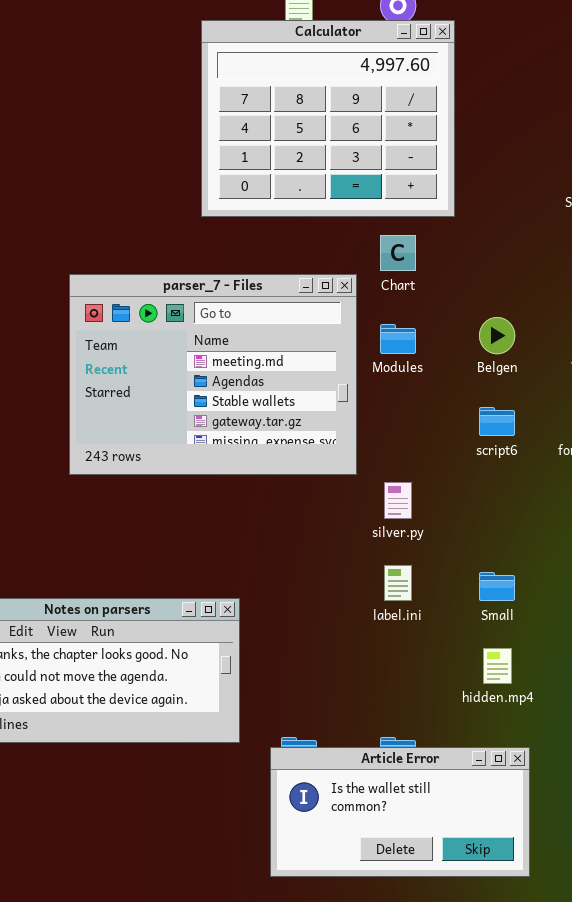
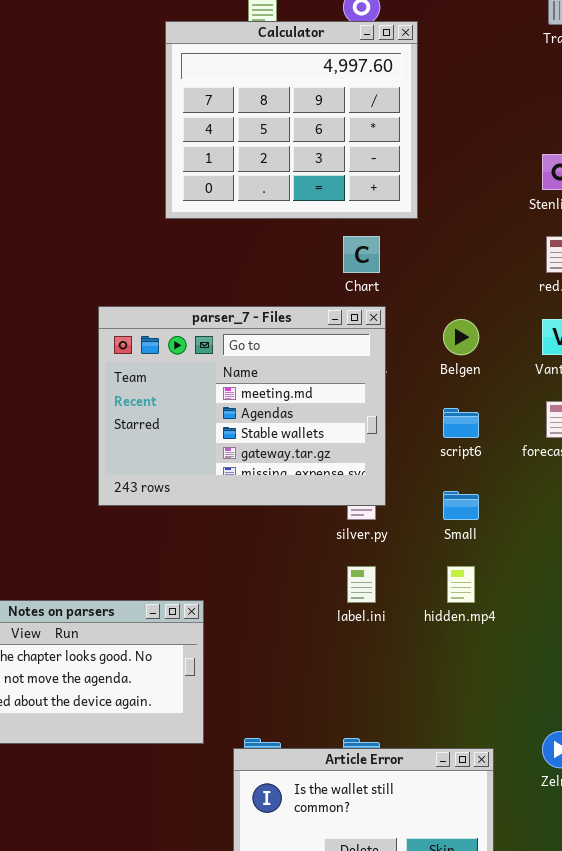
parser_7 - Files: [69,274,357,475] -> [98,306,386,506], moved
Small: [479,572,515,601] -> [443,491,479,520], moved
hidden.mp4: [483,648,512,684] -> [447,566,475,603], moved

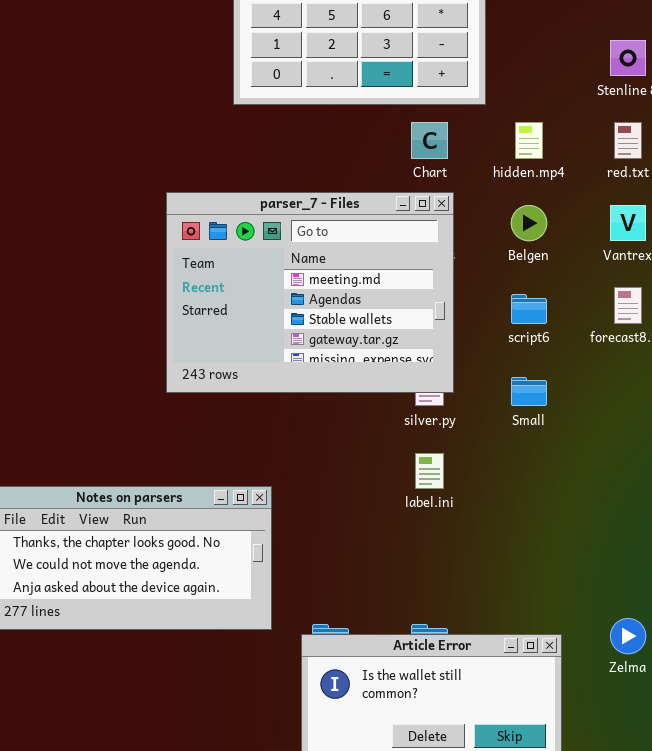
hidden.mp4: [447,566,475,603] -> [515,122,543,159], moved

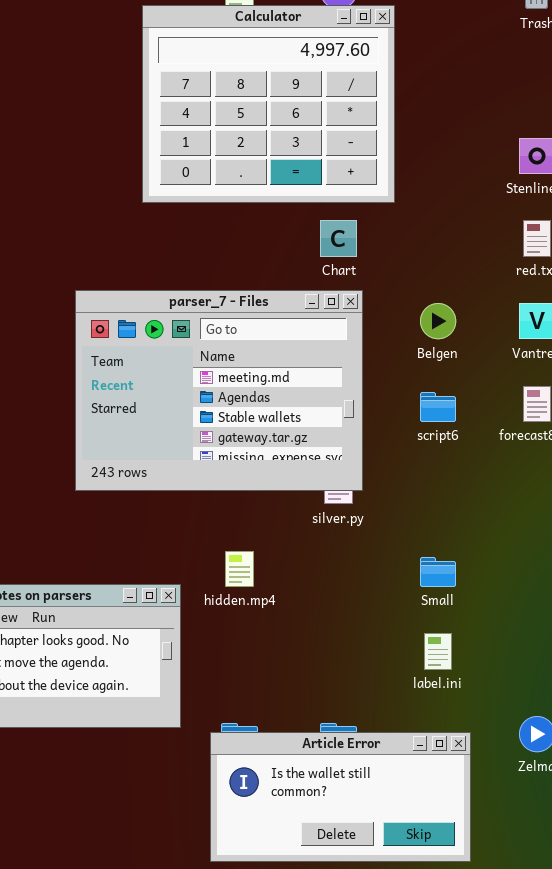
hidden.mp4: [515,122,543,159] -> [225,551,254,587], moved
Small: [511,377,547,406] -> [420,557,456,587], moved
label.ini: [415,453,444,489] -> [424,633,452,670], moved

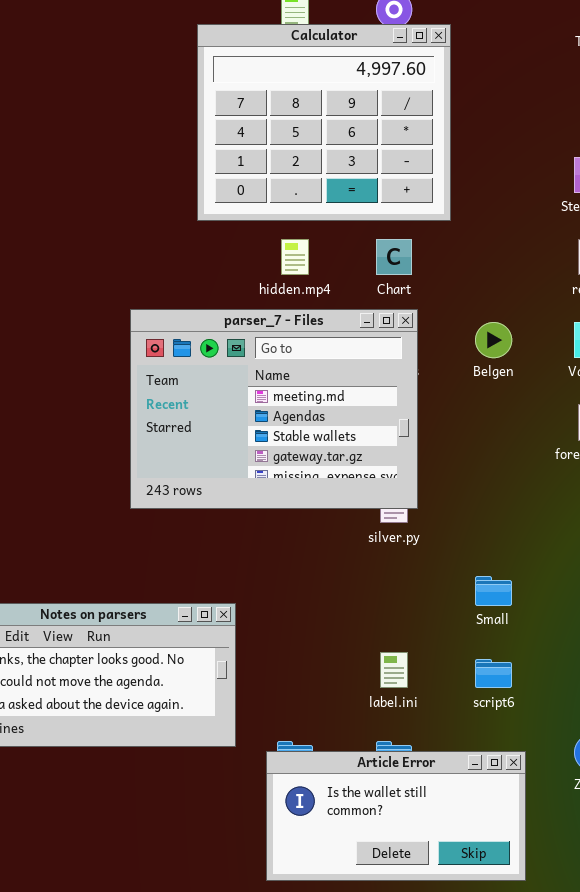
script6: [420,392,456,422] -> [475,659,512,688], moved
hidden.mp4: [225,551,254,587] -> [281,239,309,275], moved
label.ini: [424,633,452,670] -> [380,652,408,688], moved

